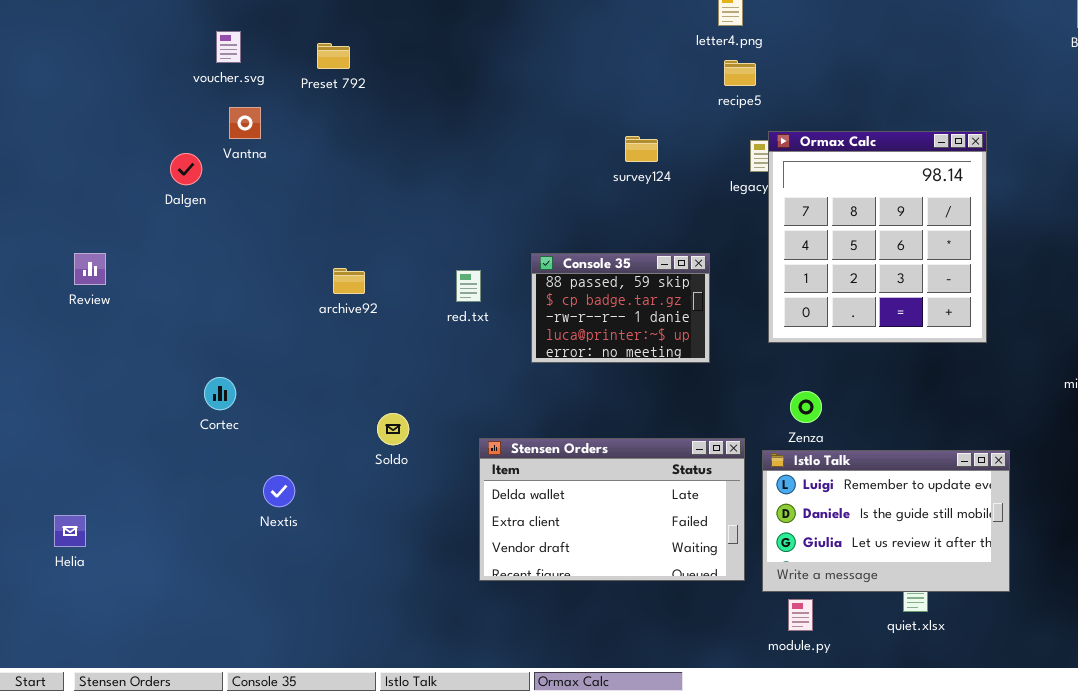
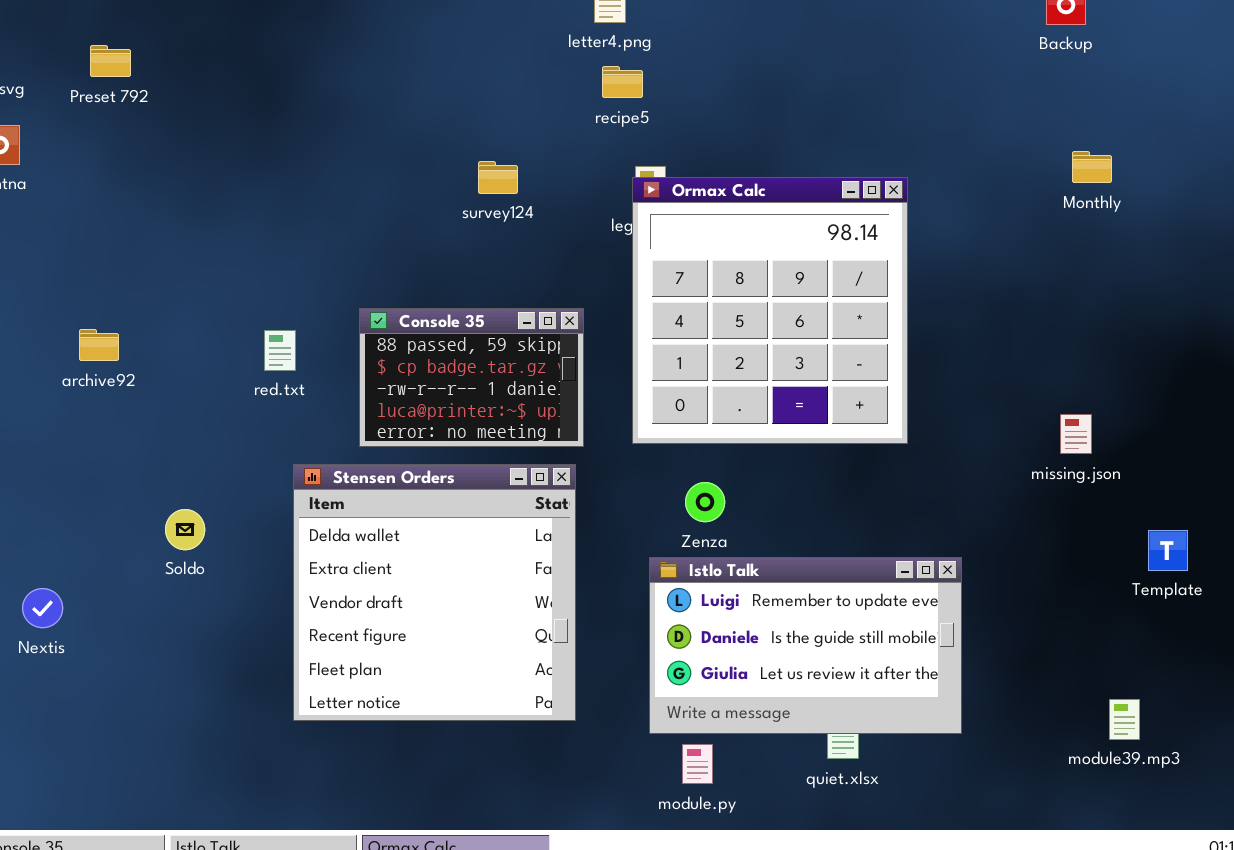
Ormax Calc: [768,131,987,343] -> [632,177,908,444], moved
archive92: [333,268,365,294] -> [79,329,119,361], moved
Stensen Orders: [479,438,745,581] -> [293,464,576,721], resized

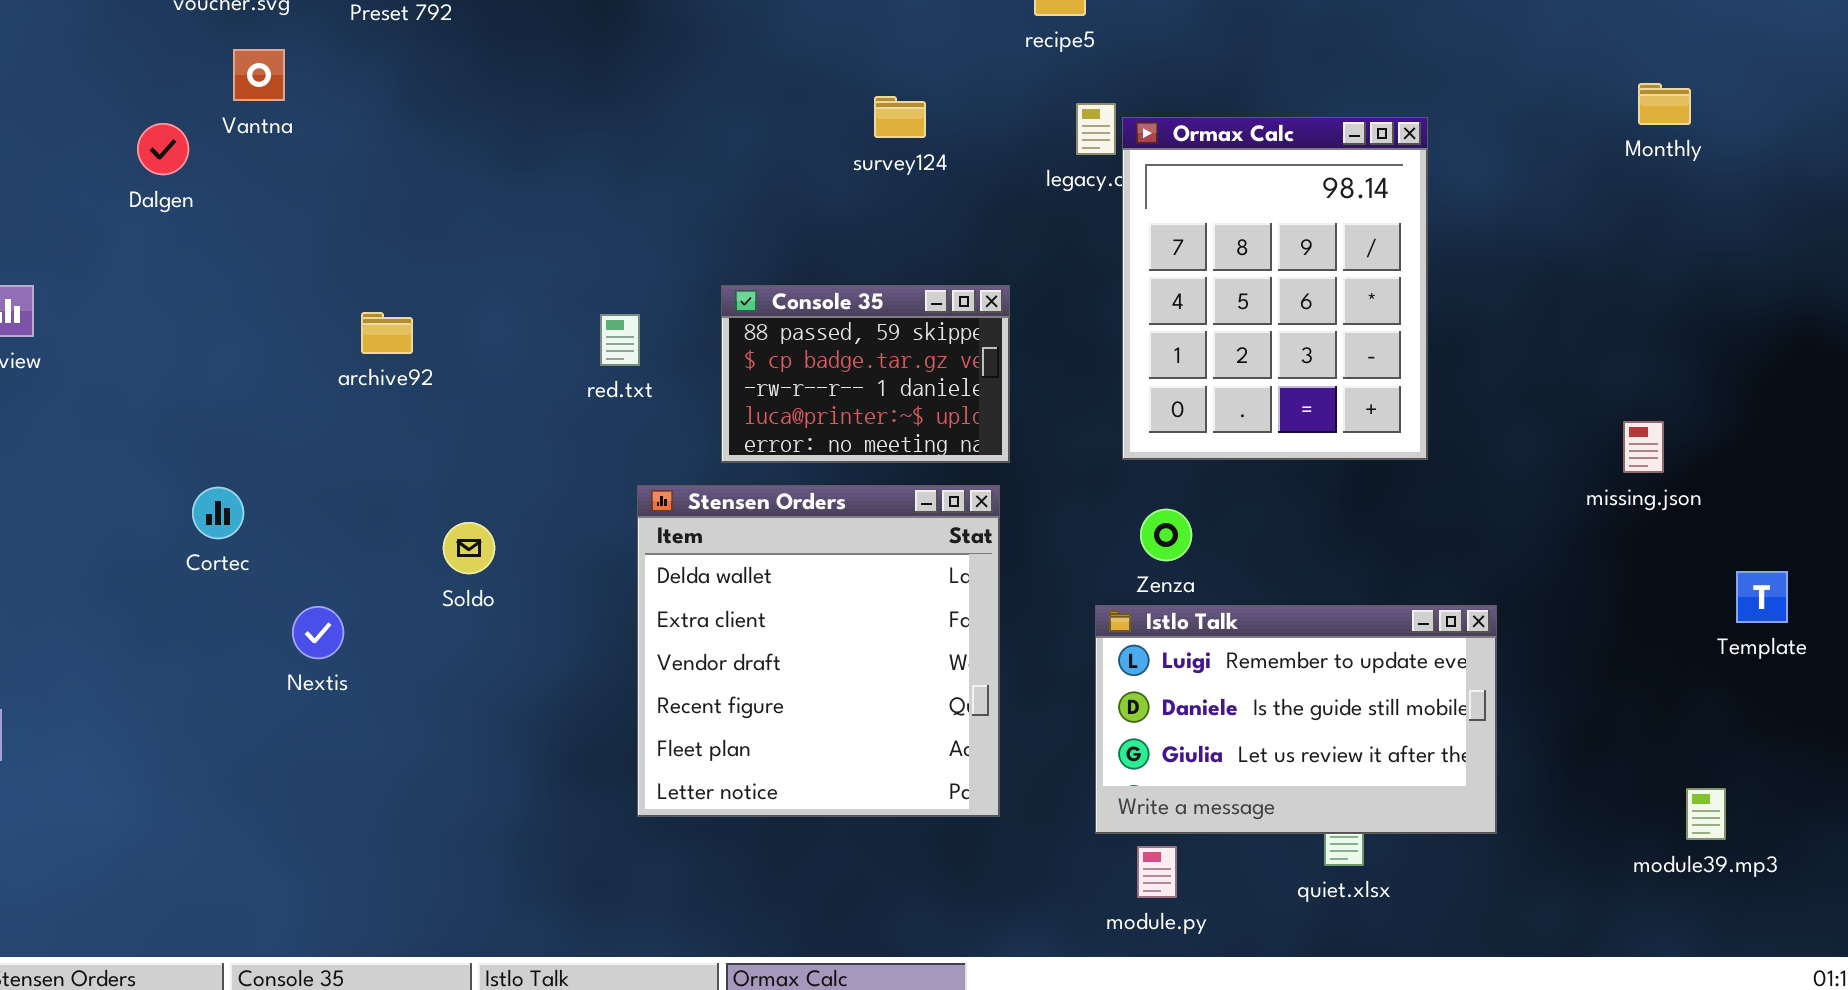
Ormax Calc: [632,177,908,444] -> [1122,117,1428,460], resized
Soldo: [165,509,205,550] -> [443,522,495,574], moved
Nextis: [22,588,63,628] -> [292,606,344,659], moved

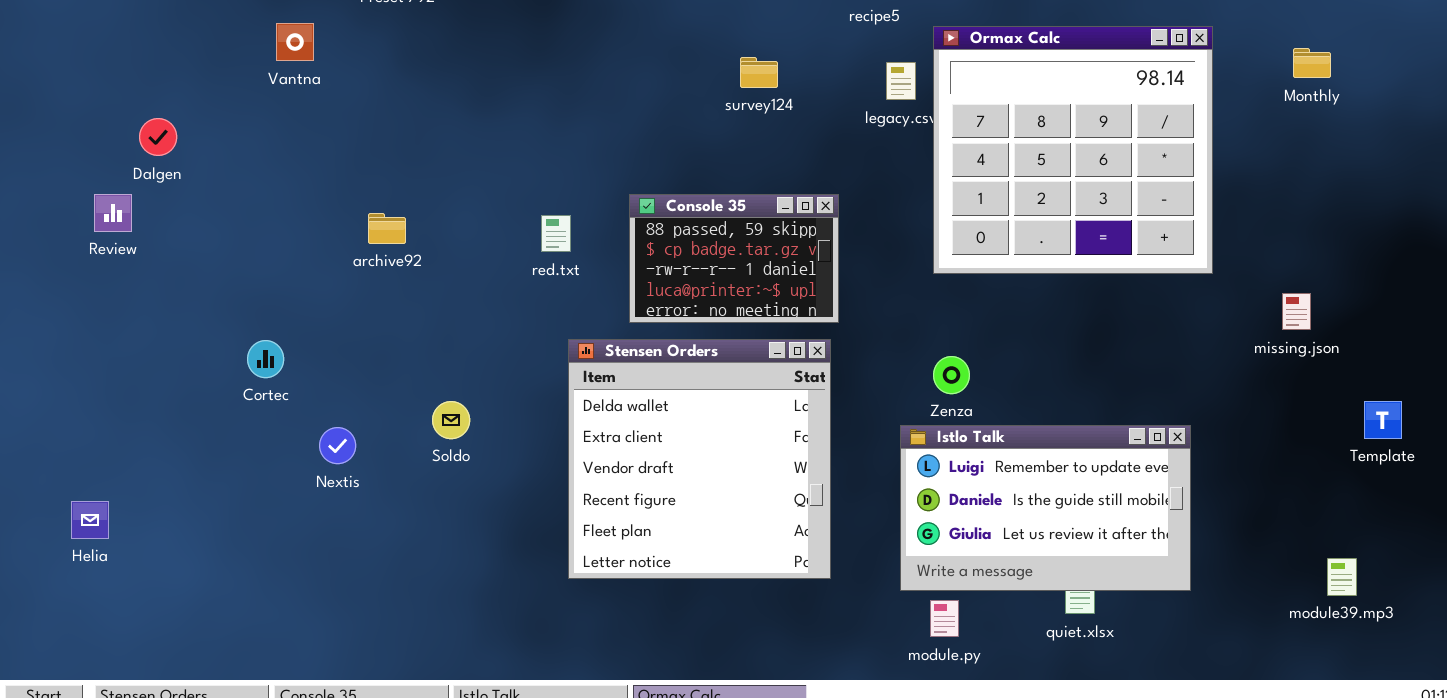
Ormax Calc: [1122,117,1428,460] -> [933,26,1213,274], moved, resized
Dalgen: [137,123,189,175] -> [139,118,177,156], moved
Soldo: [443,522,495,574] -> [432,401,470,439], moved

